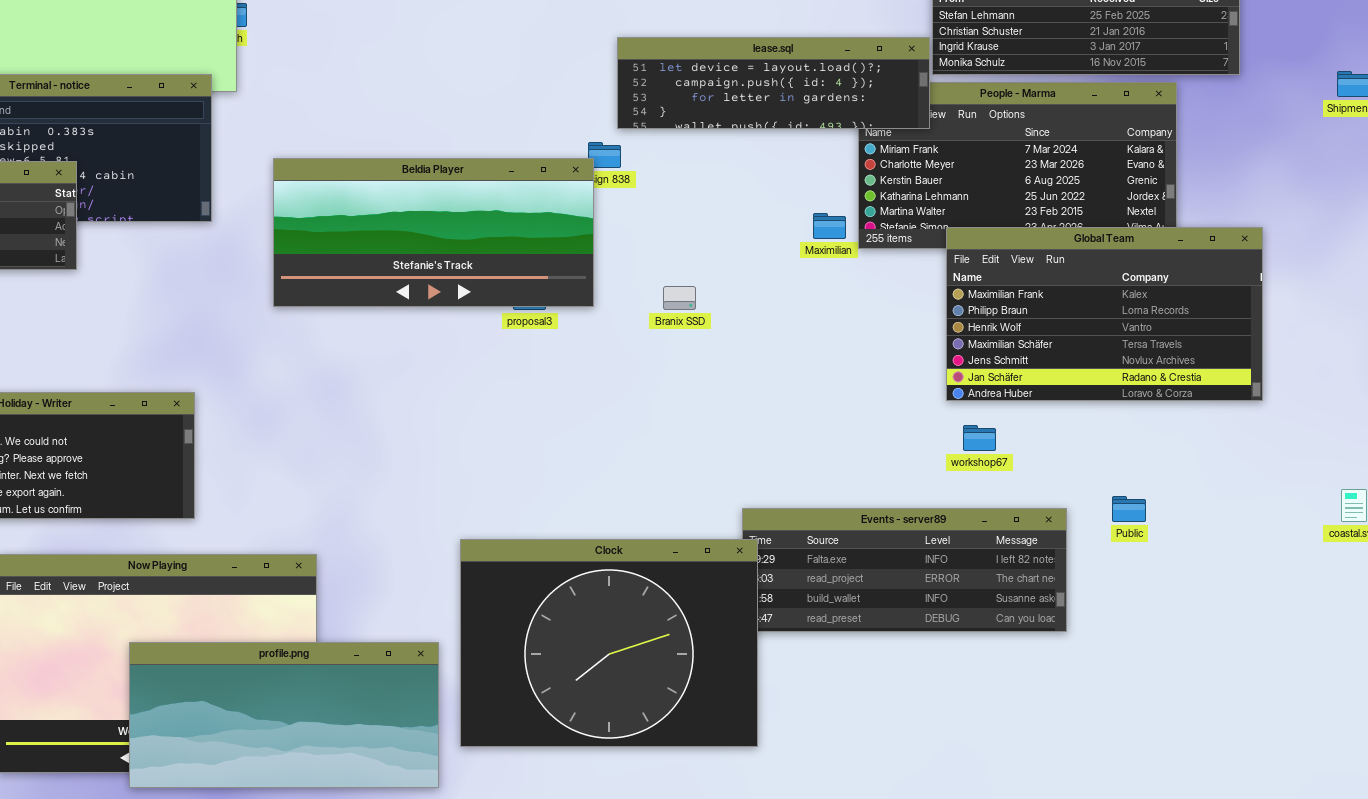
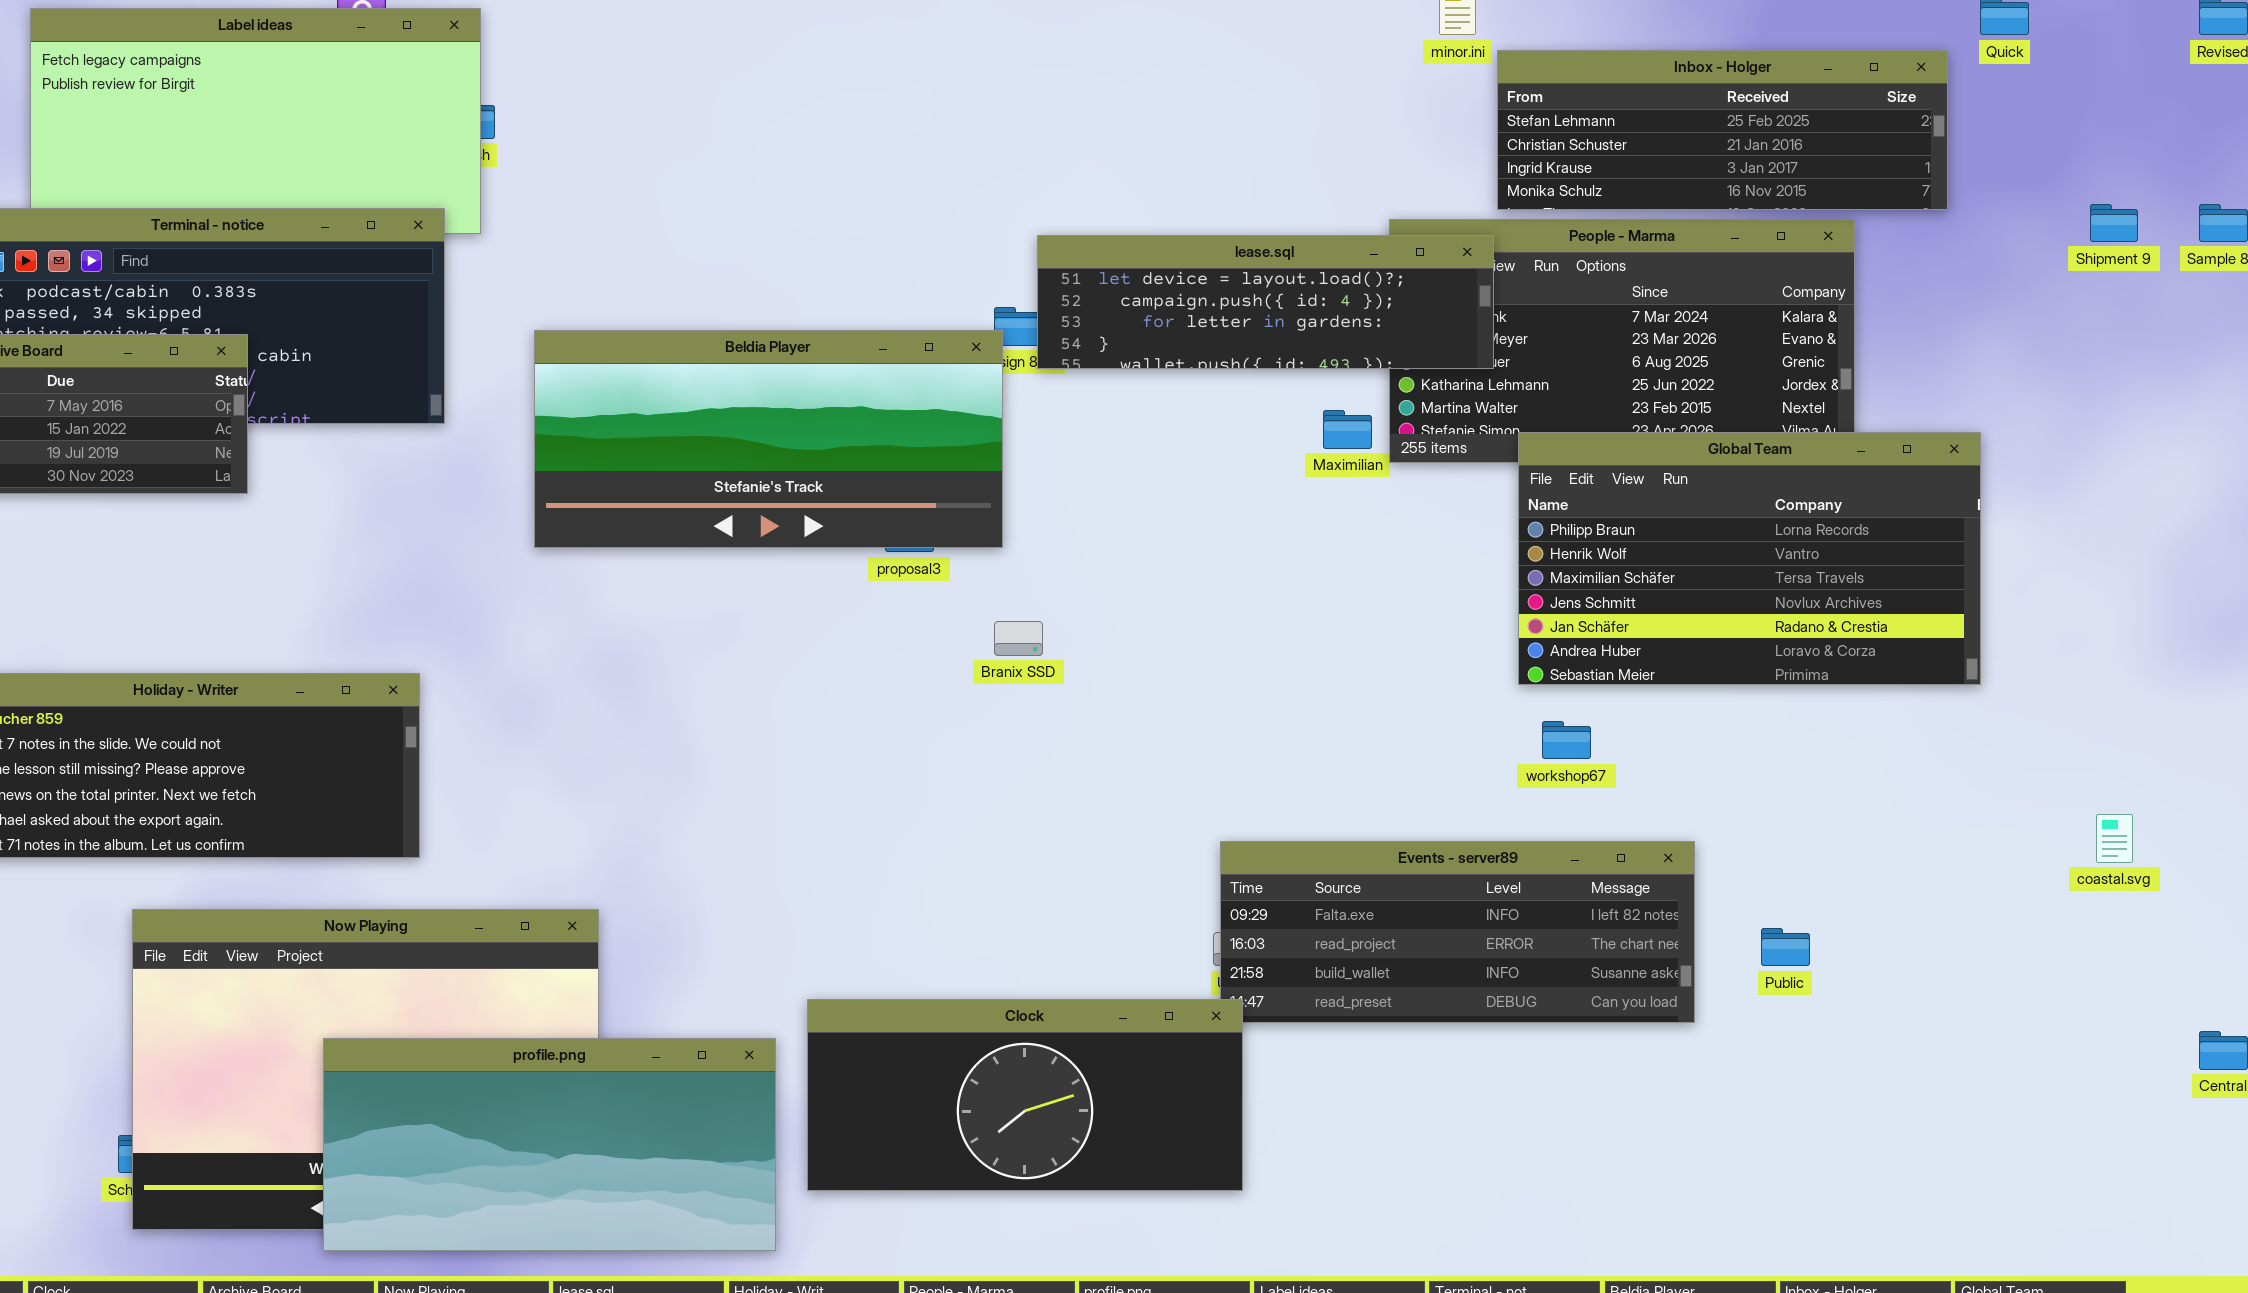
lease.sql: [617,37,930,129] -> [1037,235,1494,369], moved
Global Team: [946,227,1263,401] -> [1518,432,1981,685], scrolled down 1 row
Branix SSD: [663,286,696,310] -> [994,621,1043,656], moved
Public: [1112,496,1146,522] -> [1761,928,1810,966], moved
Clock: [460,539,758,747] -> [807,999,1243,1191], resized

